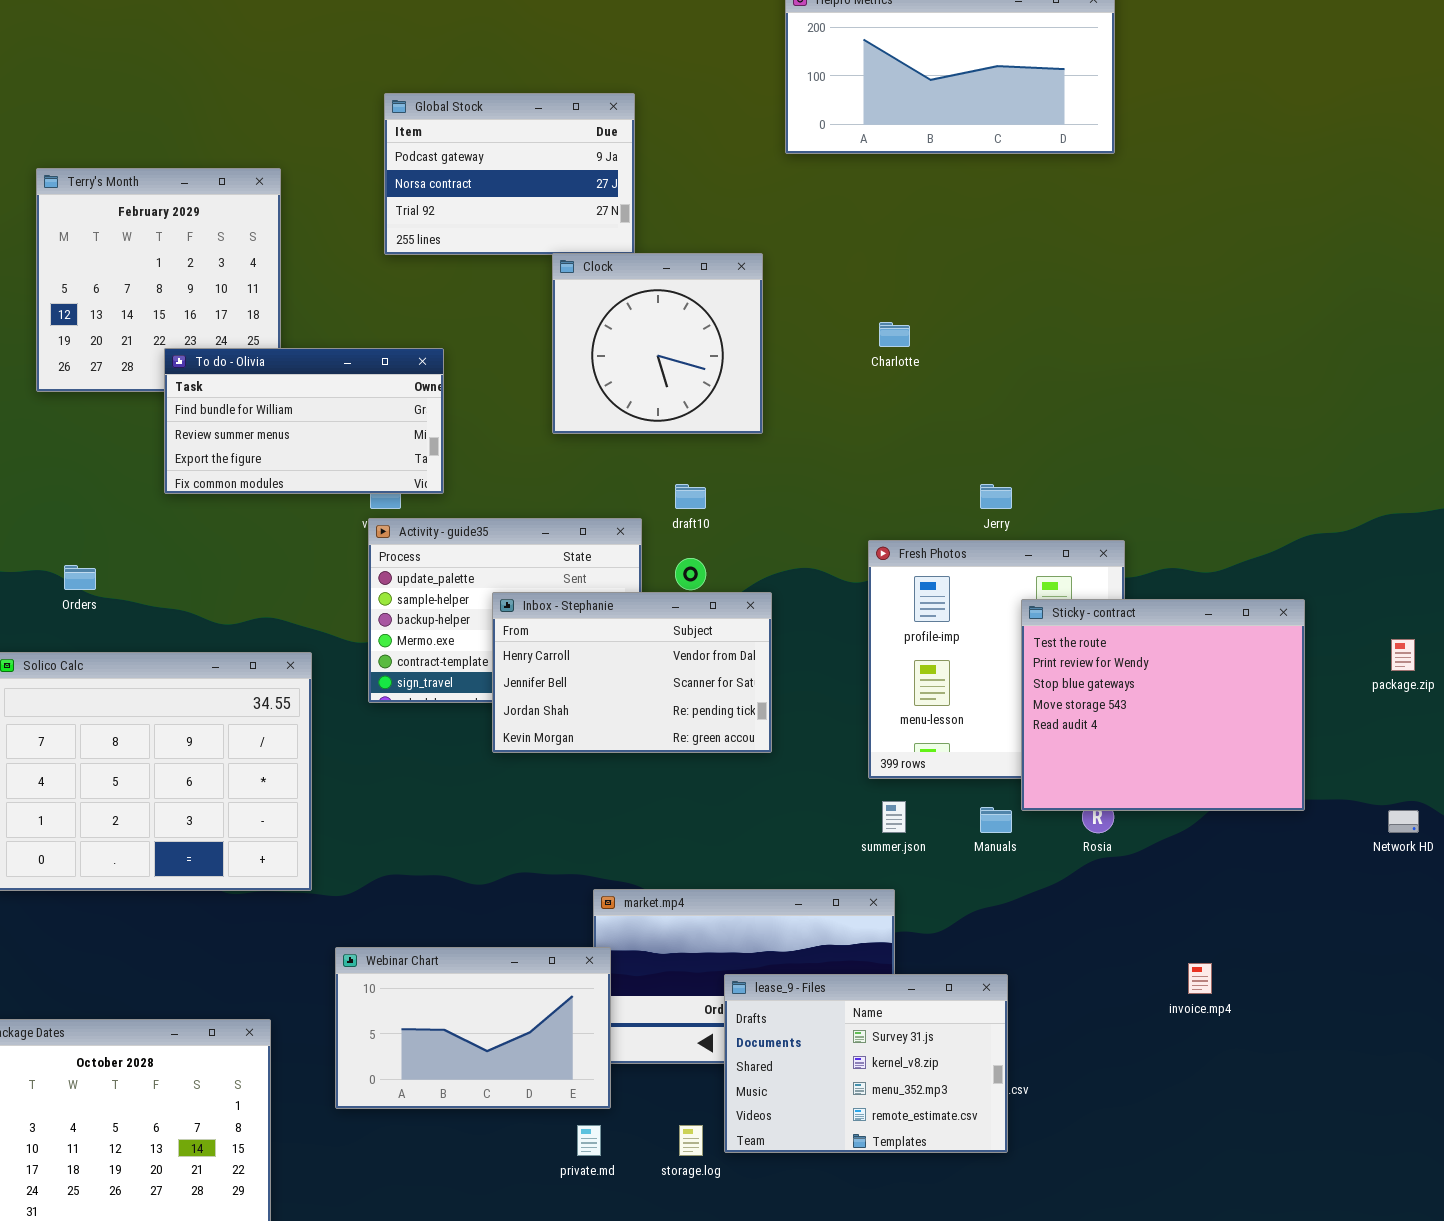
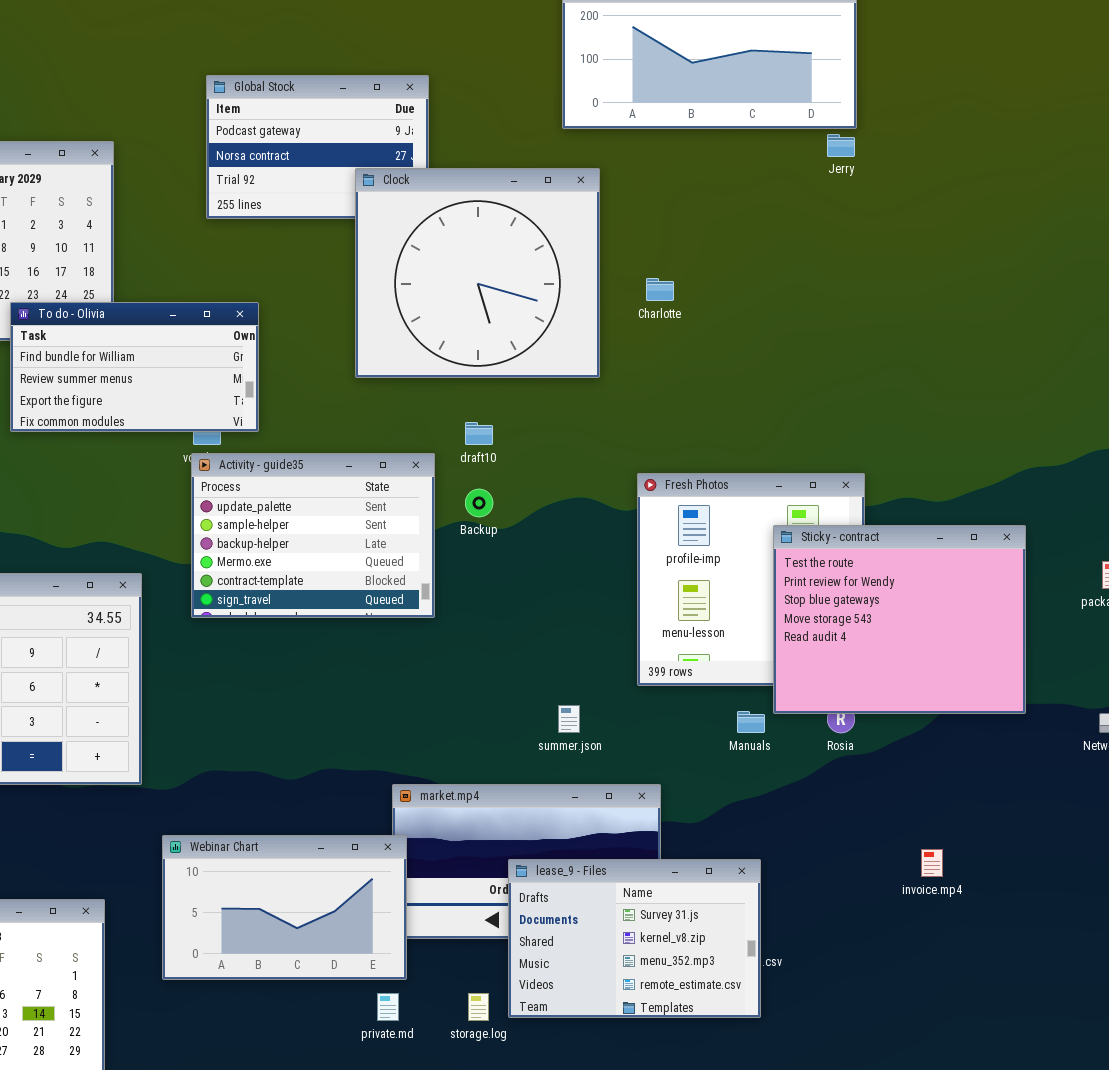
Clock: [552,253,763,434] -> [355,168,600,378], resized
Jerry: [980,484,1012,509] -> [827,134,855,157], moved
Inbox - Stephanie: [492,592,772,753] -> none, closed
summer.json: [882,801,906,833] -> [558,705,580,733], moved

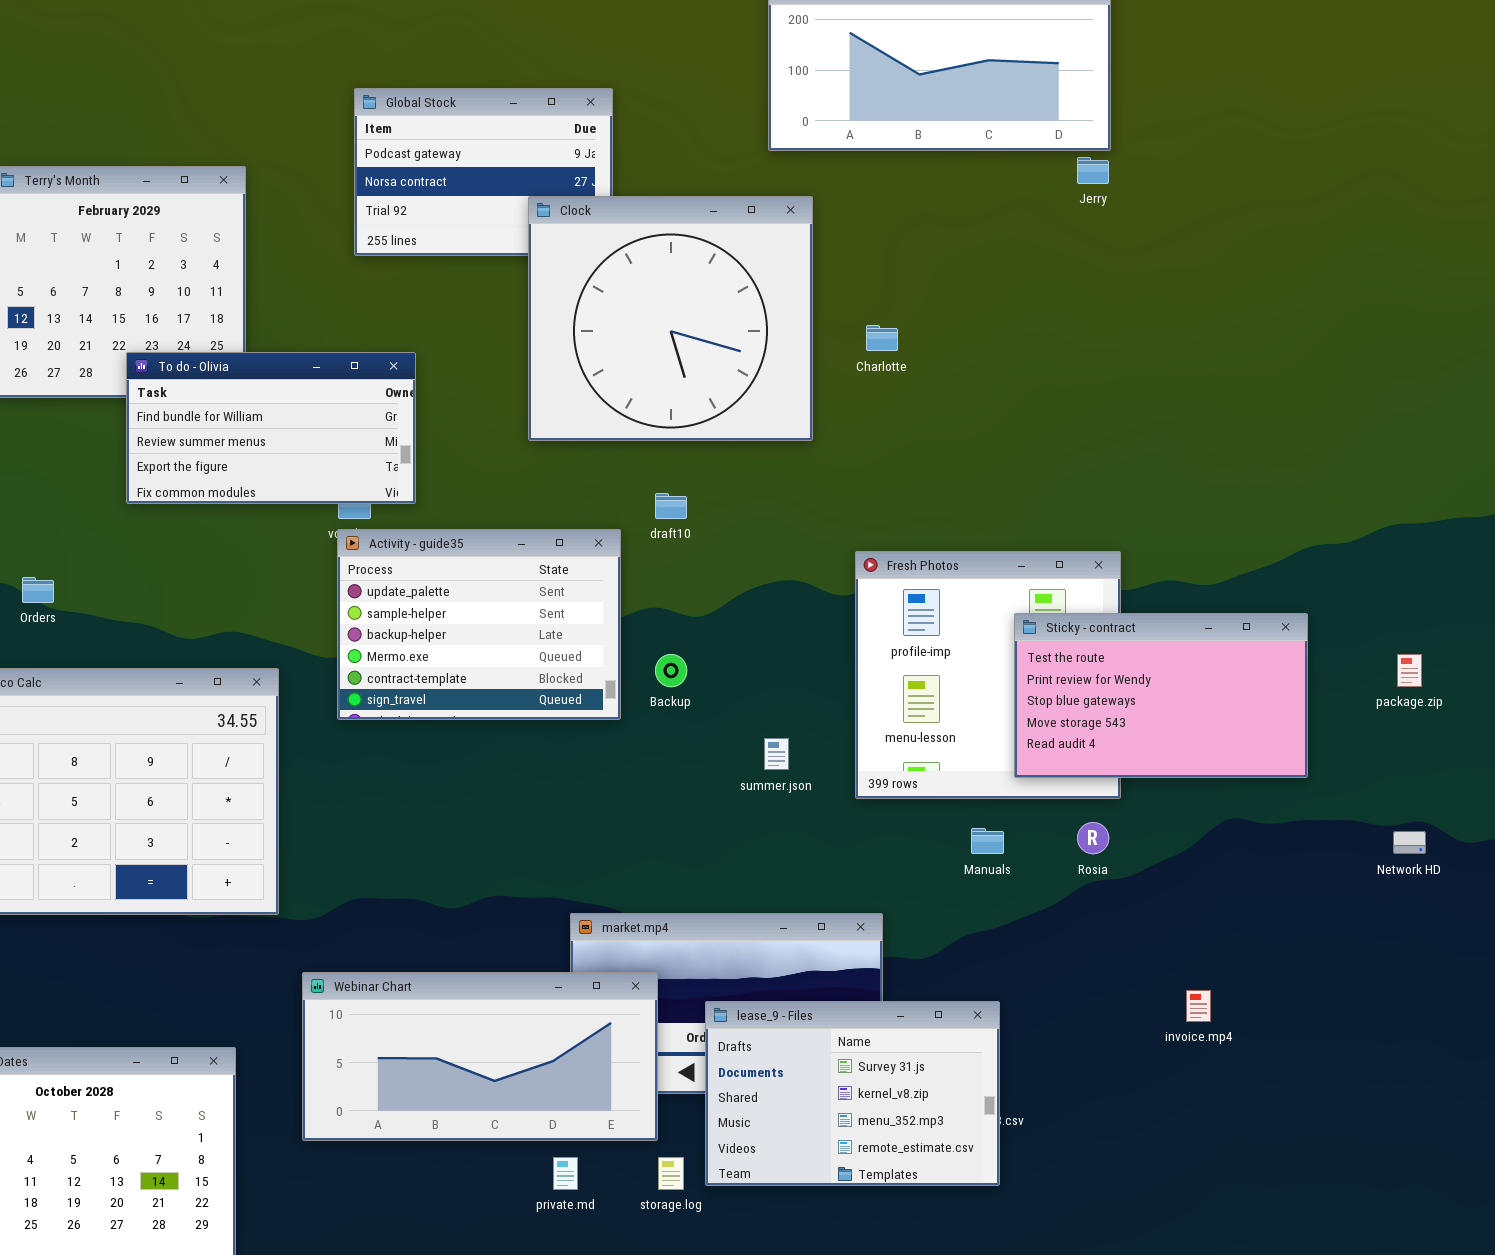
Backup: [465,489,493,517] -> [655,654,687,687], moved
Sticky - contract: [773,525,1026,714] -> [1014,613,1308,778], resized
summer.json: [558,705,580,733] -> [764,738,789,770], moved
Webinar Chart: [162,835,407,980] -> [302,972,658,1141], resized

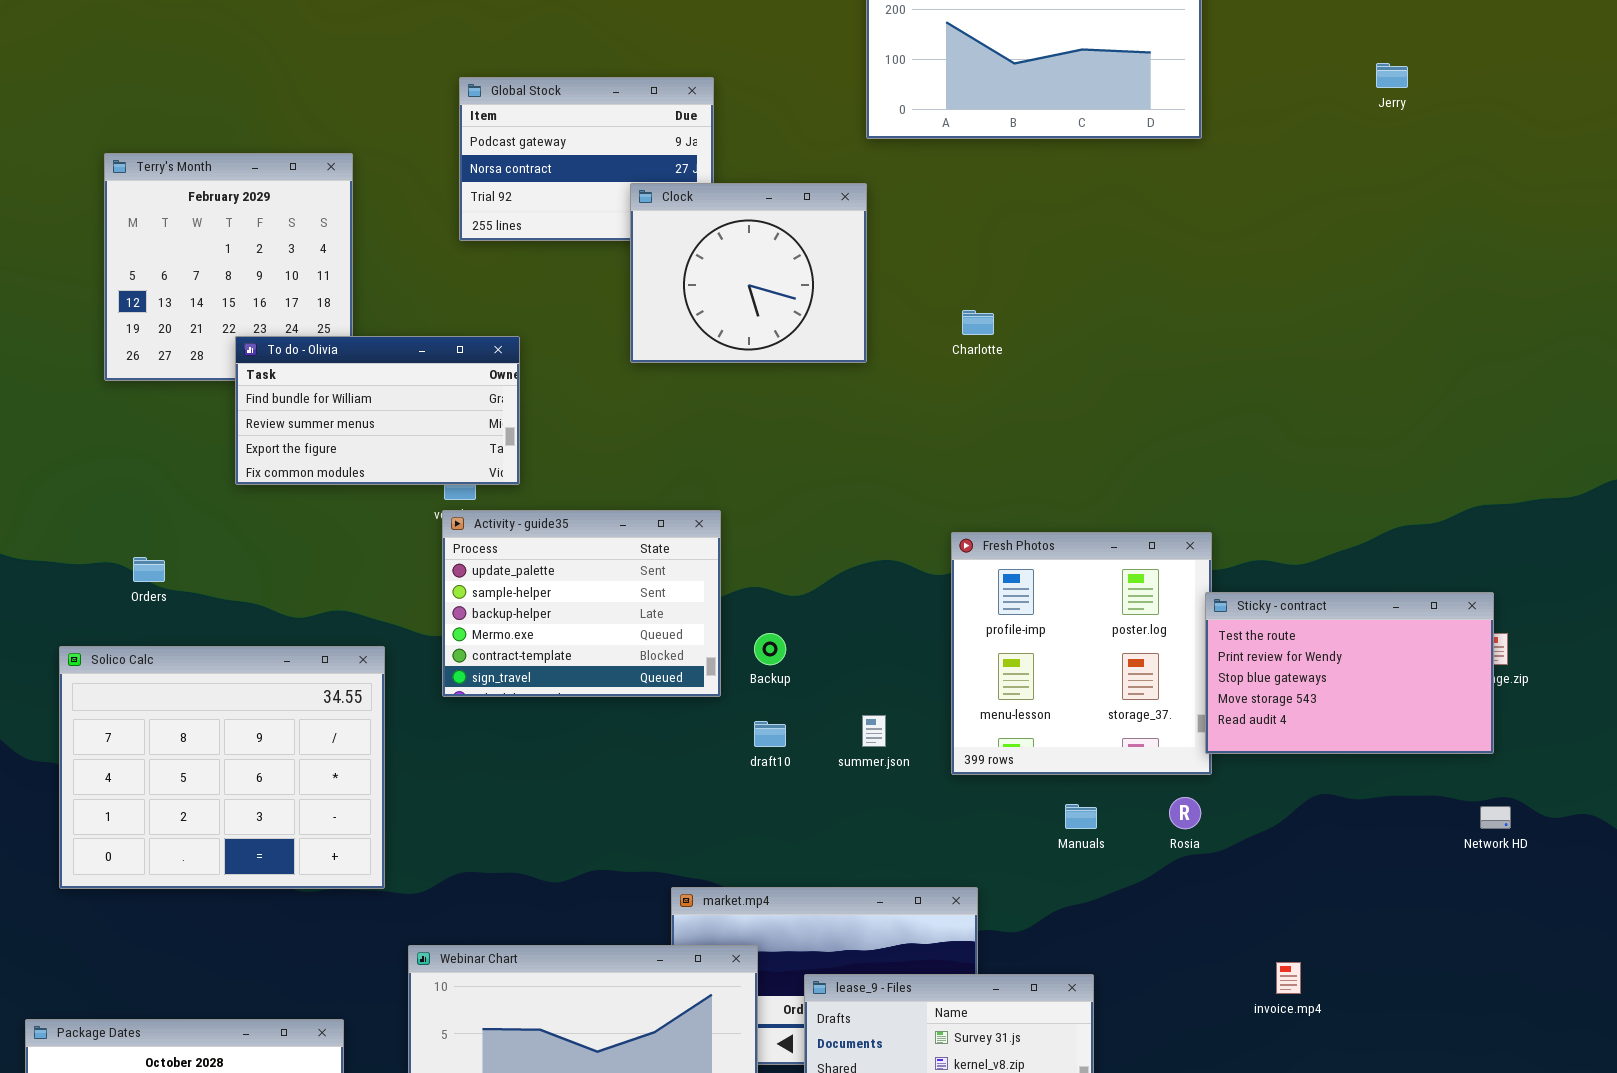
Jerry: [1077,157,1109,184] -> [1376,63,1408,88], moved
Clock: [528,196,813,441] -> [630,183,867,363], resized
draft10: [655,493,687,519] -> [754,721,786,747], moved
Sticky - contract: [1014,613,1308,778] -> [1205,592,1494,754], moved

